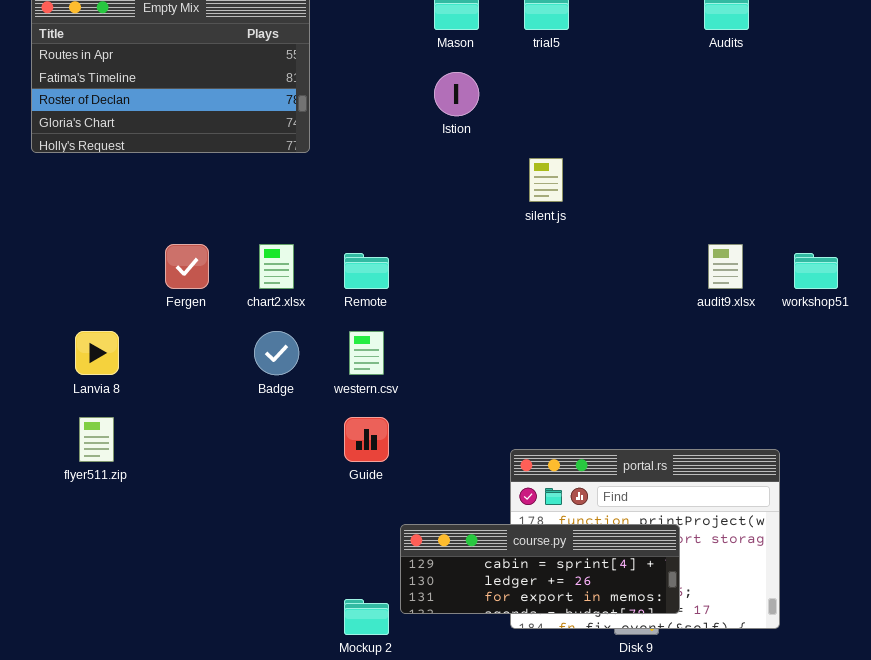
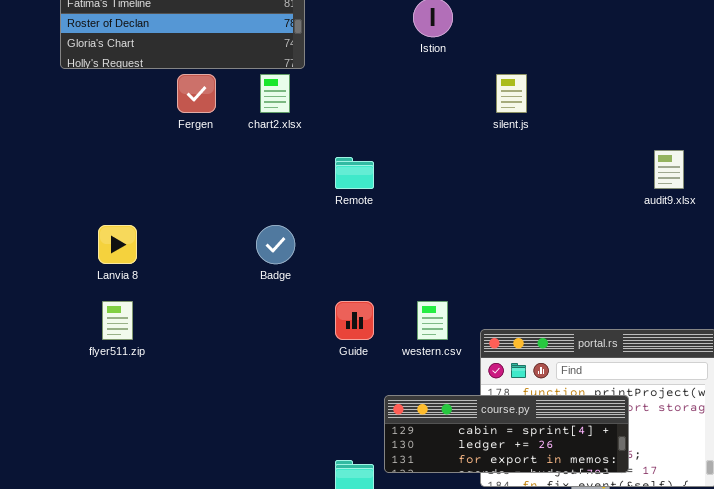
Fergen: [165,244,209,289] -> [177,74,216,113], moved
chart2.xlsx: [259,244,294,289] -> [260,74,290,113], moved
western.csv: [349,331,384,375] -> [417,301,448,340], moved

